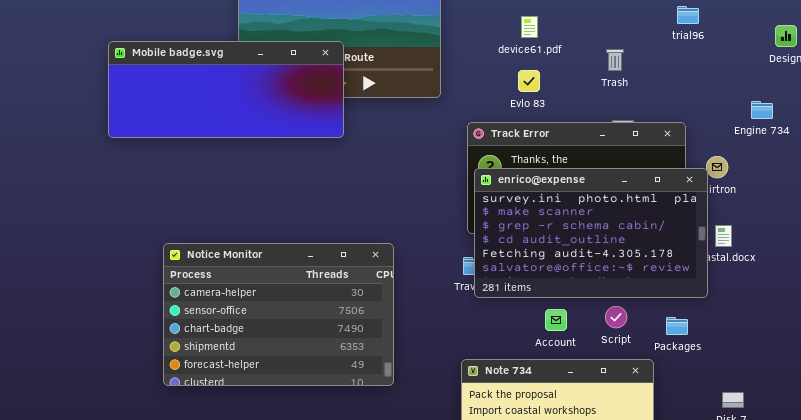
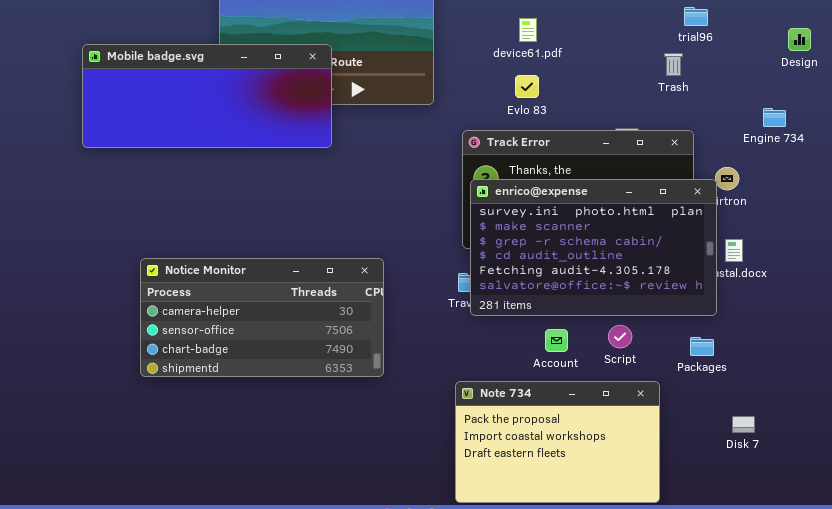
Trash: [606,49,624,71] -> [664,53,683,76], moved
Notice Monitor: [163,243,394,386] -> [140,258,384,377], resized
Packages: [666,317,688,335] -> [690,337,714,356], moved

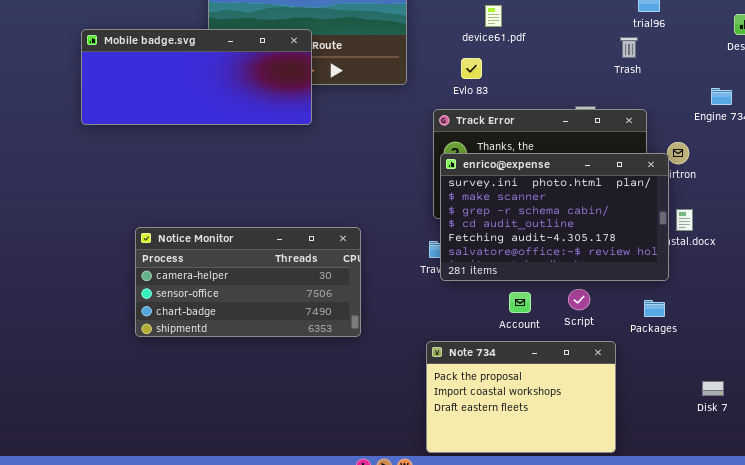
Evlo 83: [515,75,539,98] -> [461,58,482,79], moved
Disk 7: [732,416,755,433] -> [702,381,724,396], moved

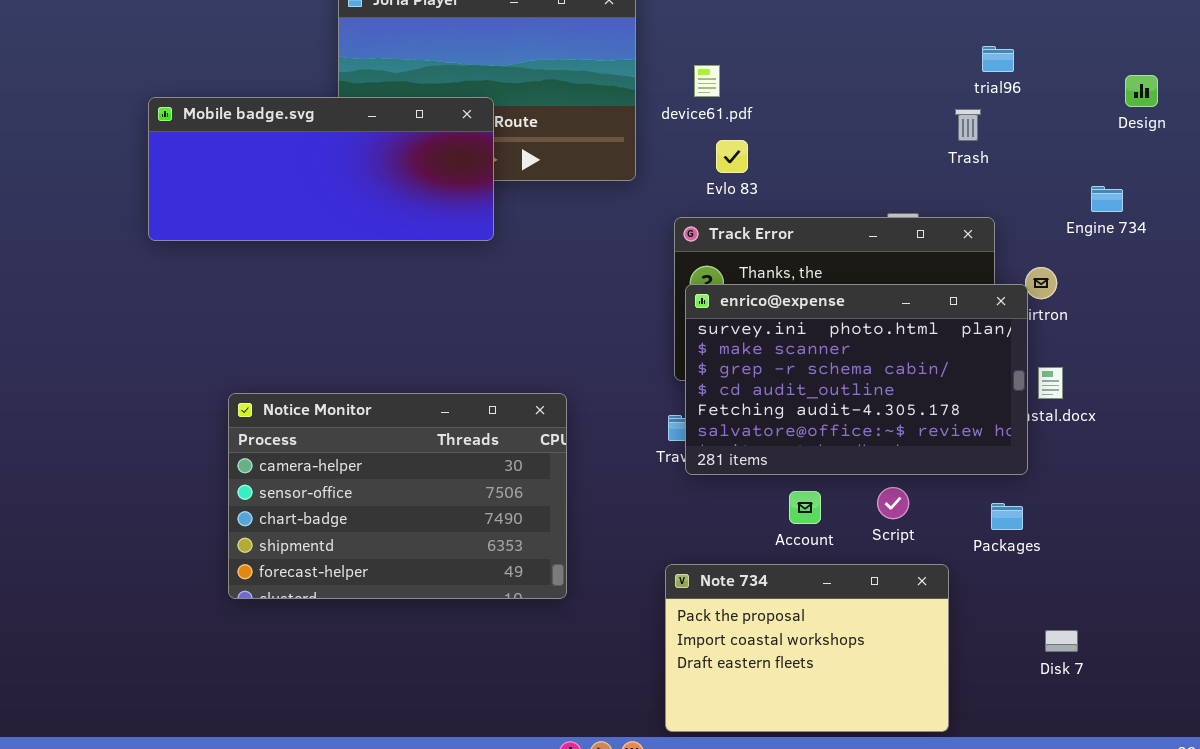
device61.pdf: [485,5,502,27] -> [694,65,720,97], moved
Notice Monitor: [135,227,361,337] -> [228,393,567,599], resized
Disk 7: [702,381,724,396] -> [1045,630,1078,652], moved

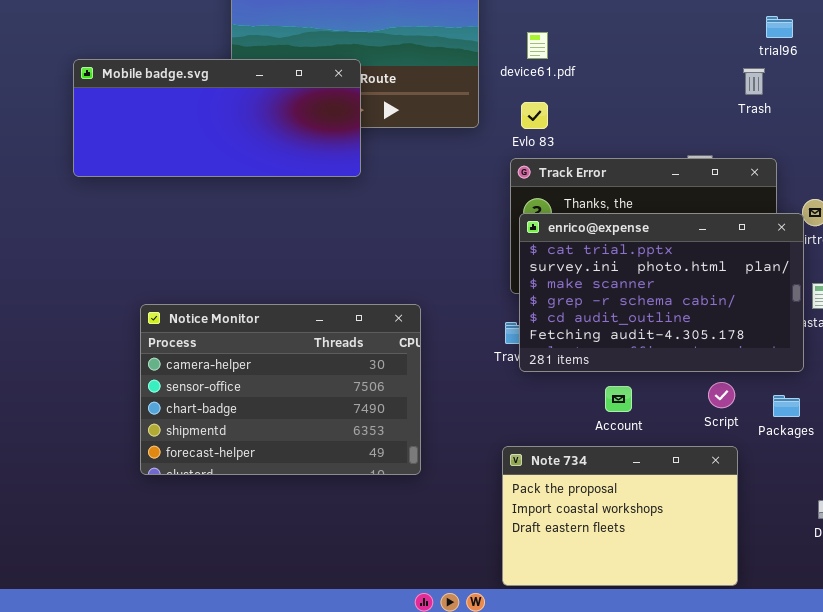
Evlo 83: [716,140,748,173] -> [521,102,548,129], moved
enrico@expense: [685,284,1028,475] -> [519,213,804,372], scrolled up 1 row
Script: [877,487,909,519] -> [708,382,735,408], moved

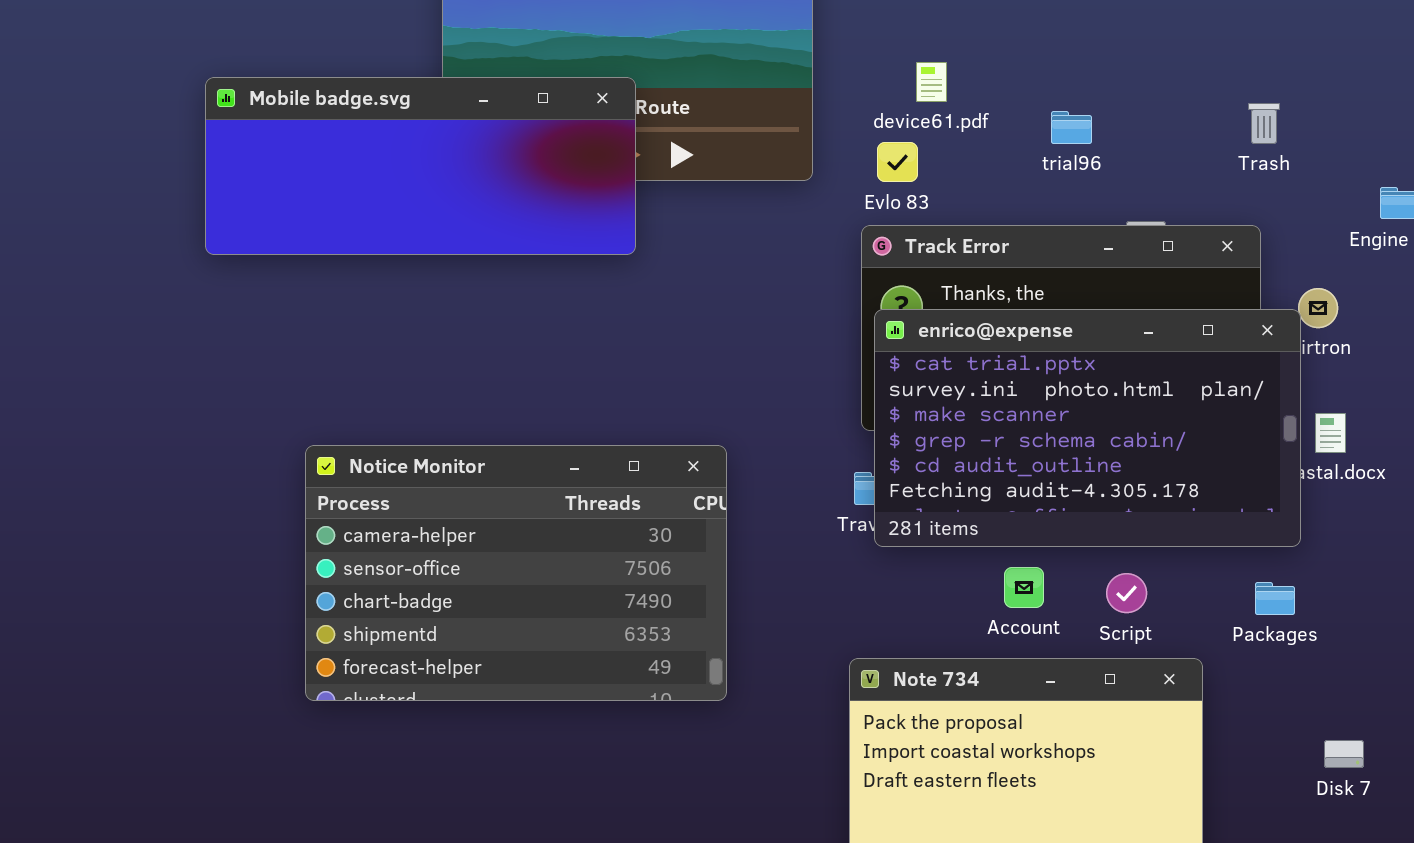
trial96: [766,16,793,38] -> [1051,111,1092,144], moved
device61.pdf: [527,32,548,59] -> [916,62,947,102], moved
Trash: [743,68,765,95] -> [1248,103,1280,144], moved
Script: [708,382,735,408] -> [1106,573,1147,613], moved

